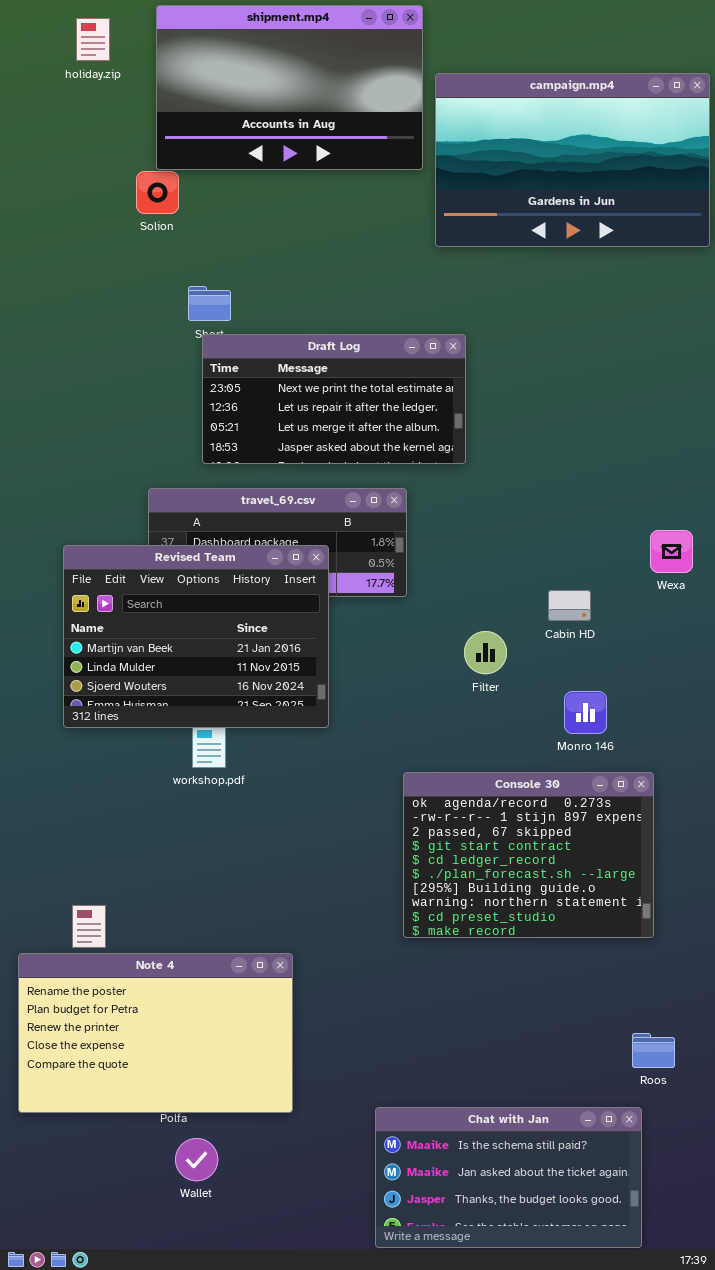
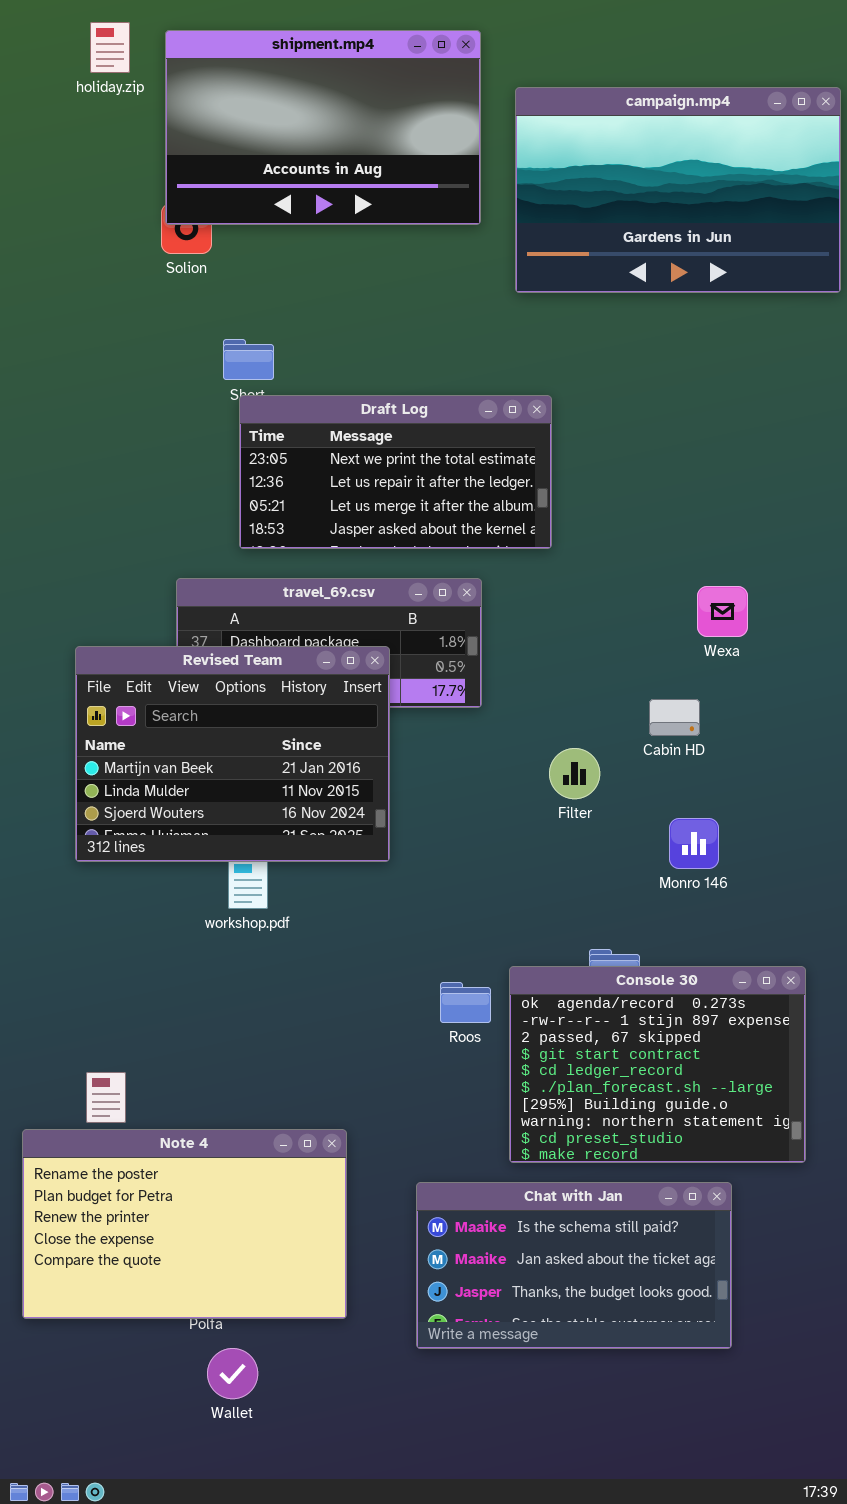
shipment.mp4: [156,5,423,170] -> [165,30,481,225], moved
Wexa: [650,530,693,573] -> [697,586,748,637], moved
Console 30: [403,772,654,938] -> [509,966,806,1163], moved
Roos: [632,1033,675,1068] -> [440,982,491,1023], moved
Chat with Jan: [375,1107,642,1248] -> [416,1182,732,1349], moved

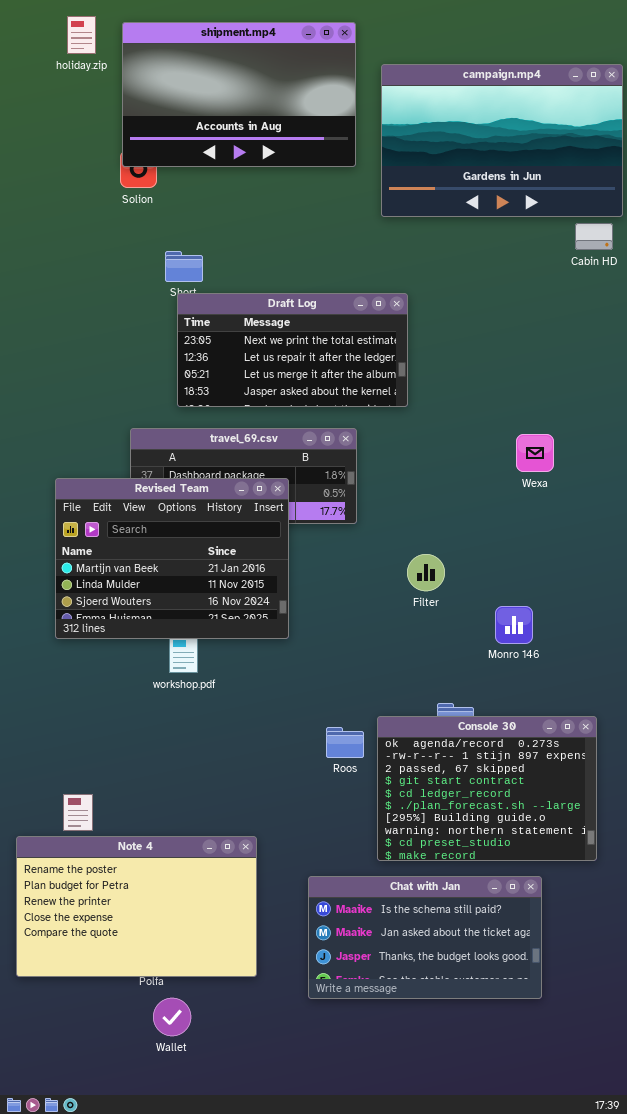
Cabin HD: [649,699,700,736] -> [575,223,613,250], moved

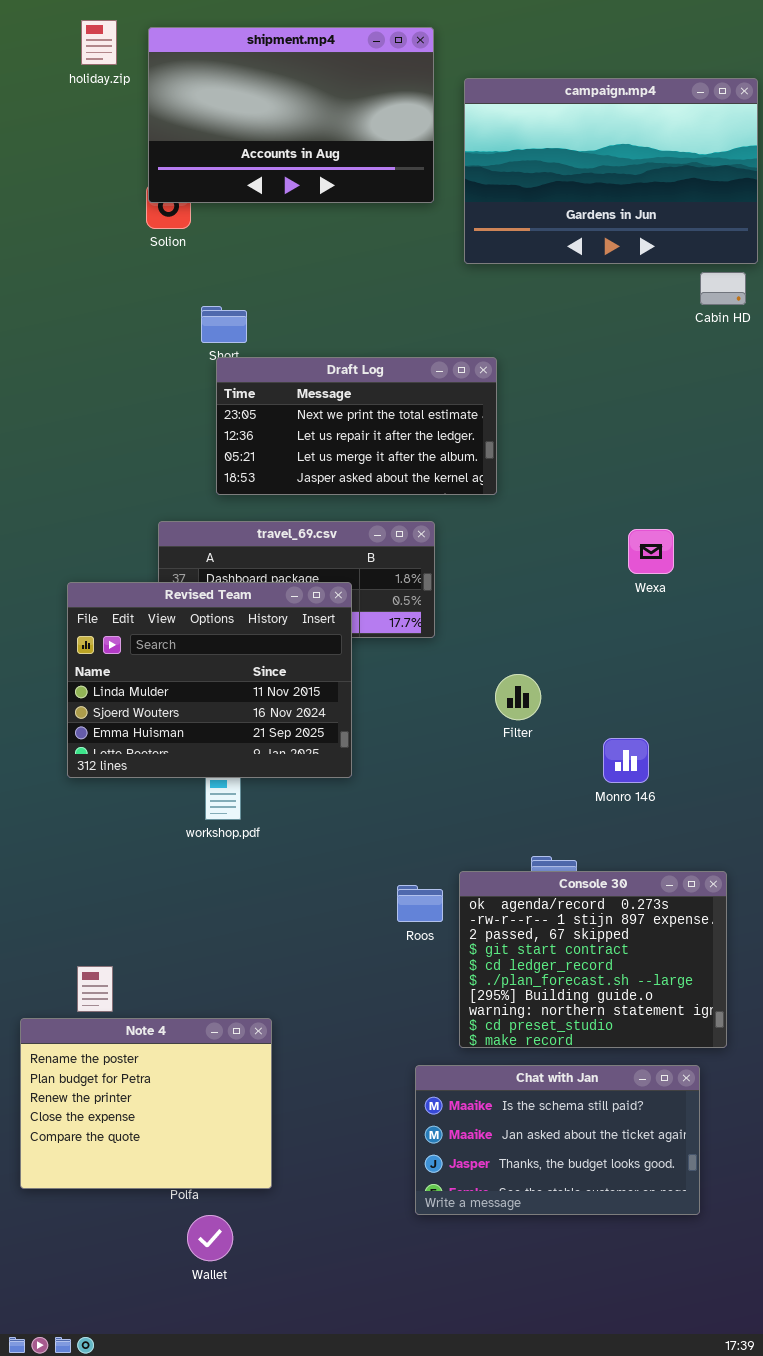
Revised Team: [55,478,289,639] -> [67,582,352,778], scrolled down 1 row
Note 4: [16,836,257,977] -> [20,1018,272,1189], resized
Chat with Jan: [308,876,542,999] -> [415,1065,700,1215], moved

